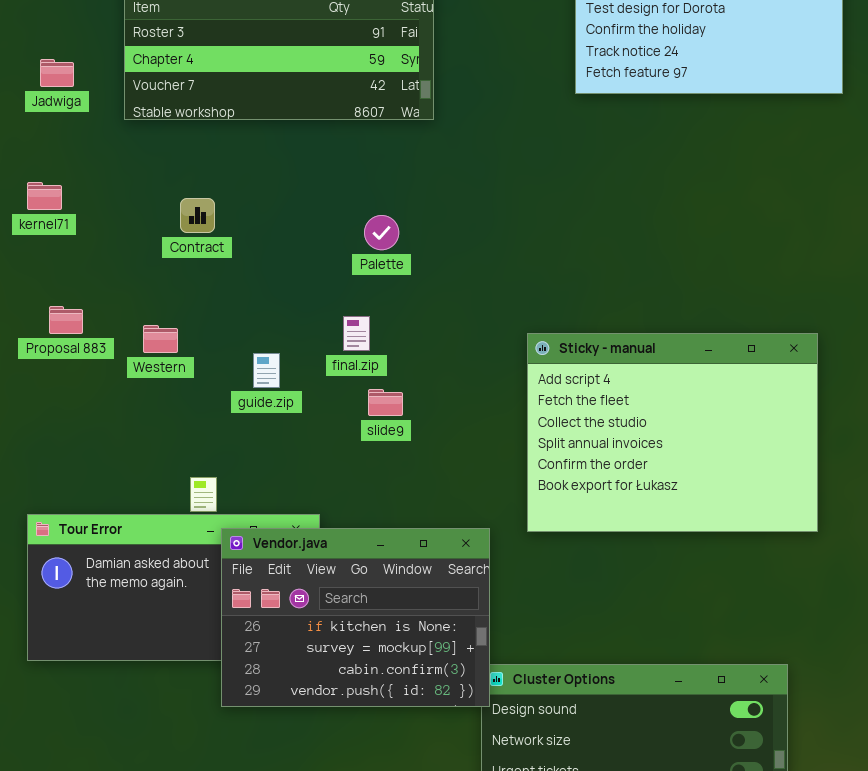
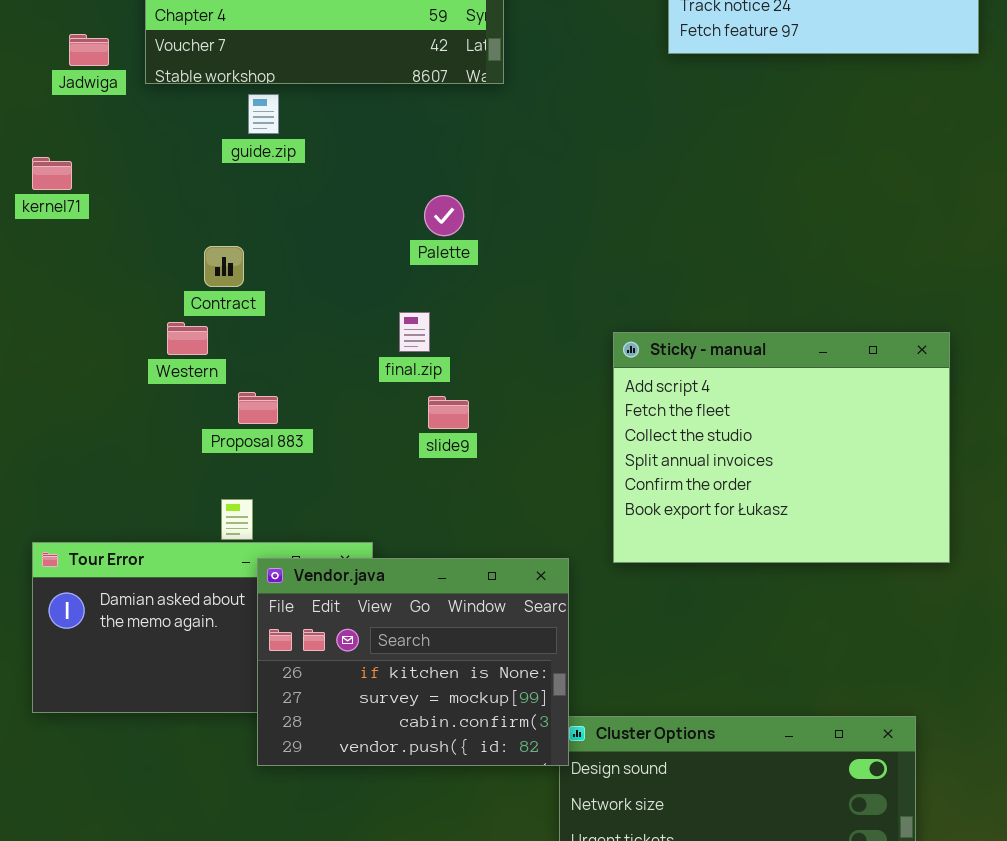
Jadwiga: [40,59,74,87] -> [69,34,109,66], moved
Contract: [180,198,215,233] -> [204,246,244,287], moved
Proposal 883: [49,306,83,334] -> [238,392,278,424], moved
guide.zip: [253,353,280,388] -> [248,94,279,134], moved

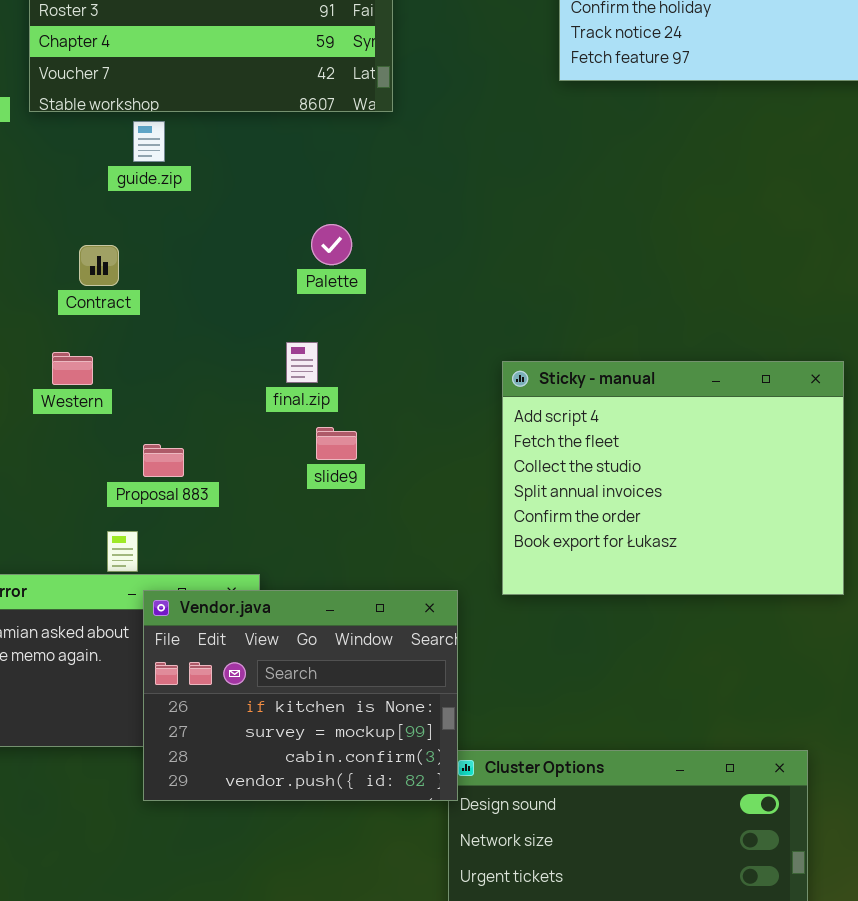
Contract: [204,246,244,287] -> [79,245,119,286], moved
Proposal 883: [238,392,278,424] -> [143,444,184,477], moved

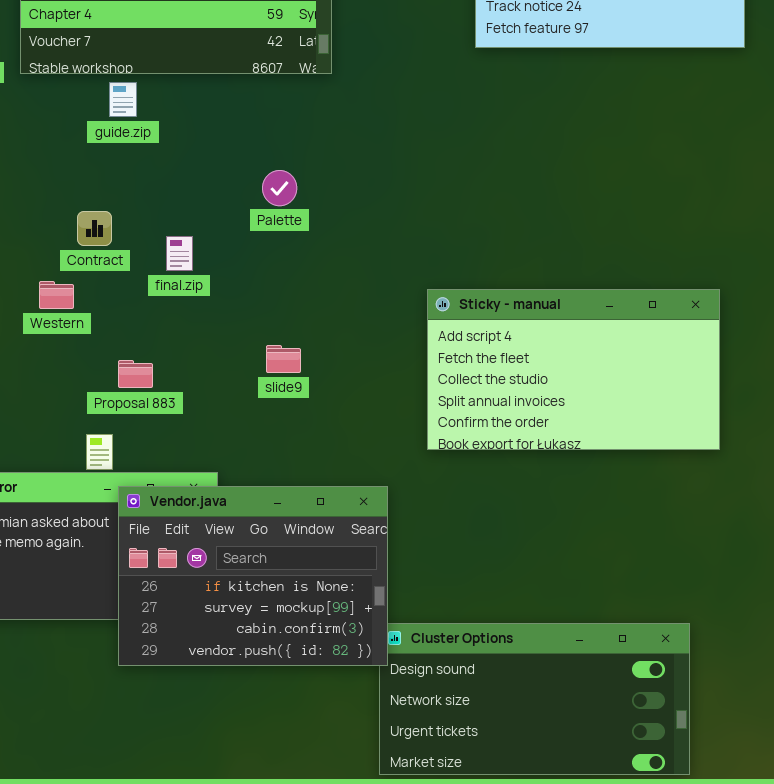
Contract: [79,245,119,286] -> [77,211,112,246], moved
final.zip: [286,342,318,383] -> [166,236,193,271], moved
Sticky - manual: [502,361,844,595] -> [427,289,720,450], resized

